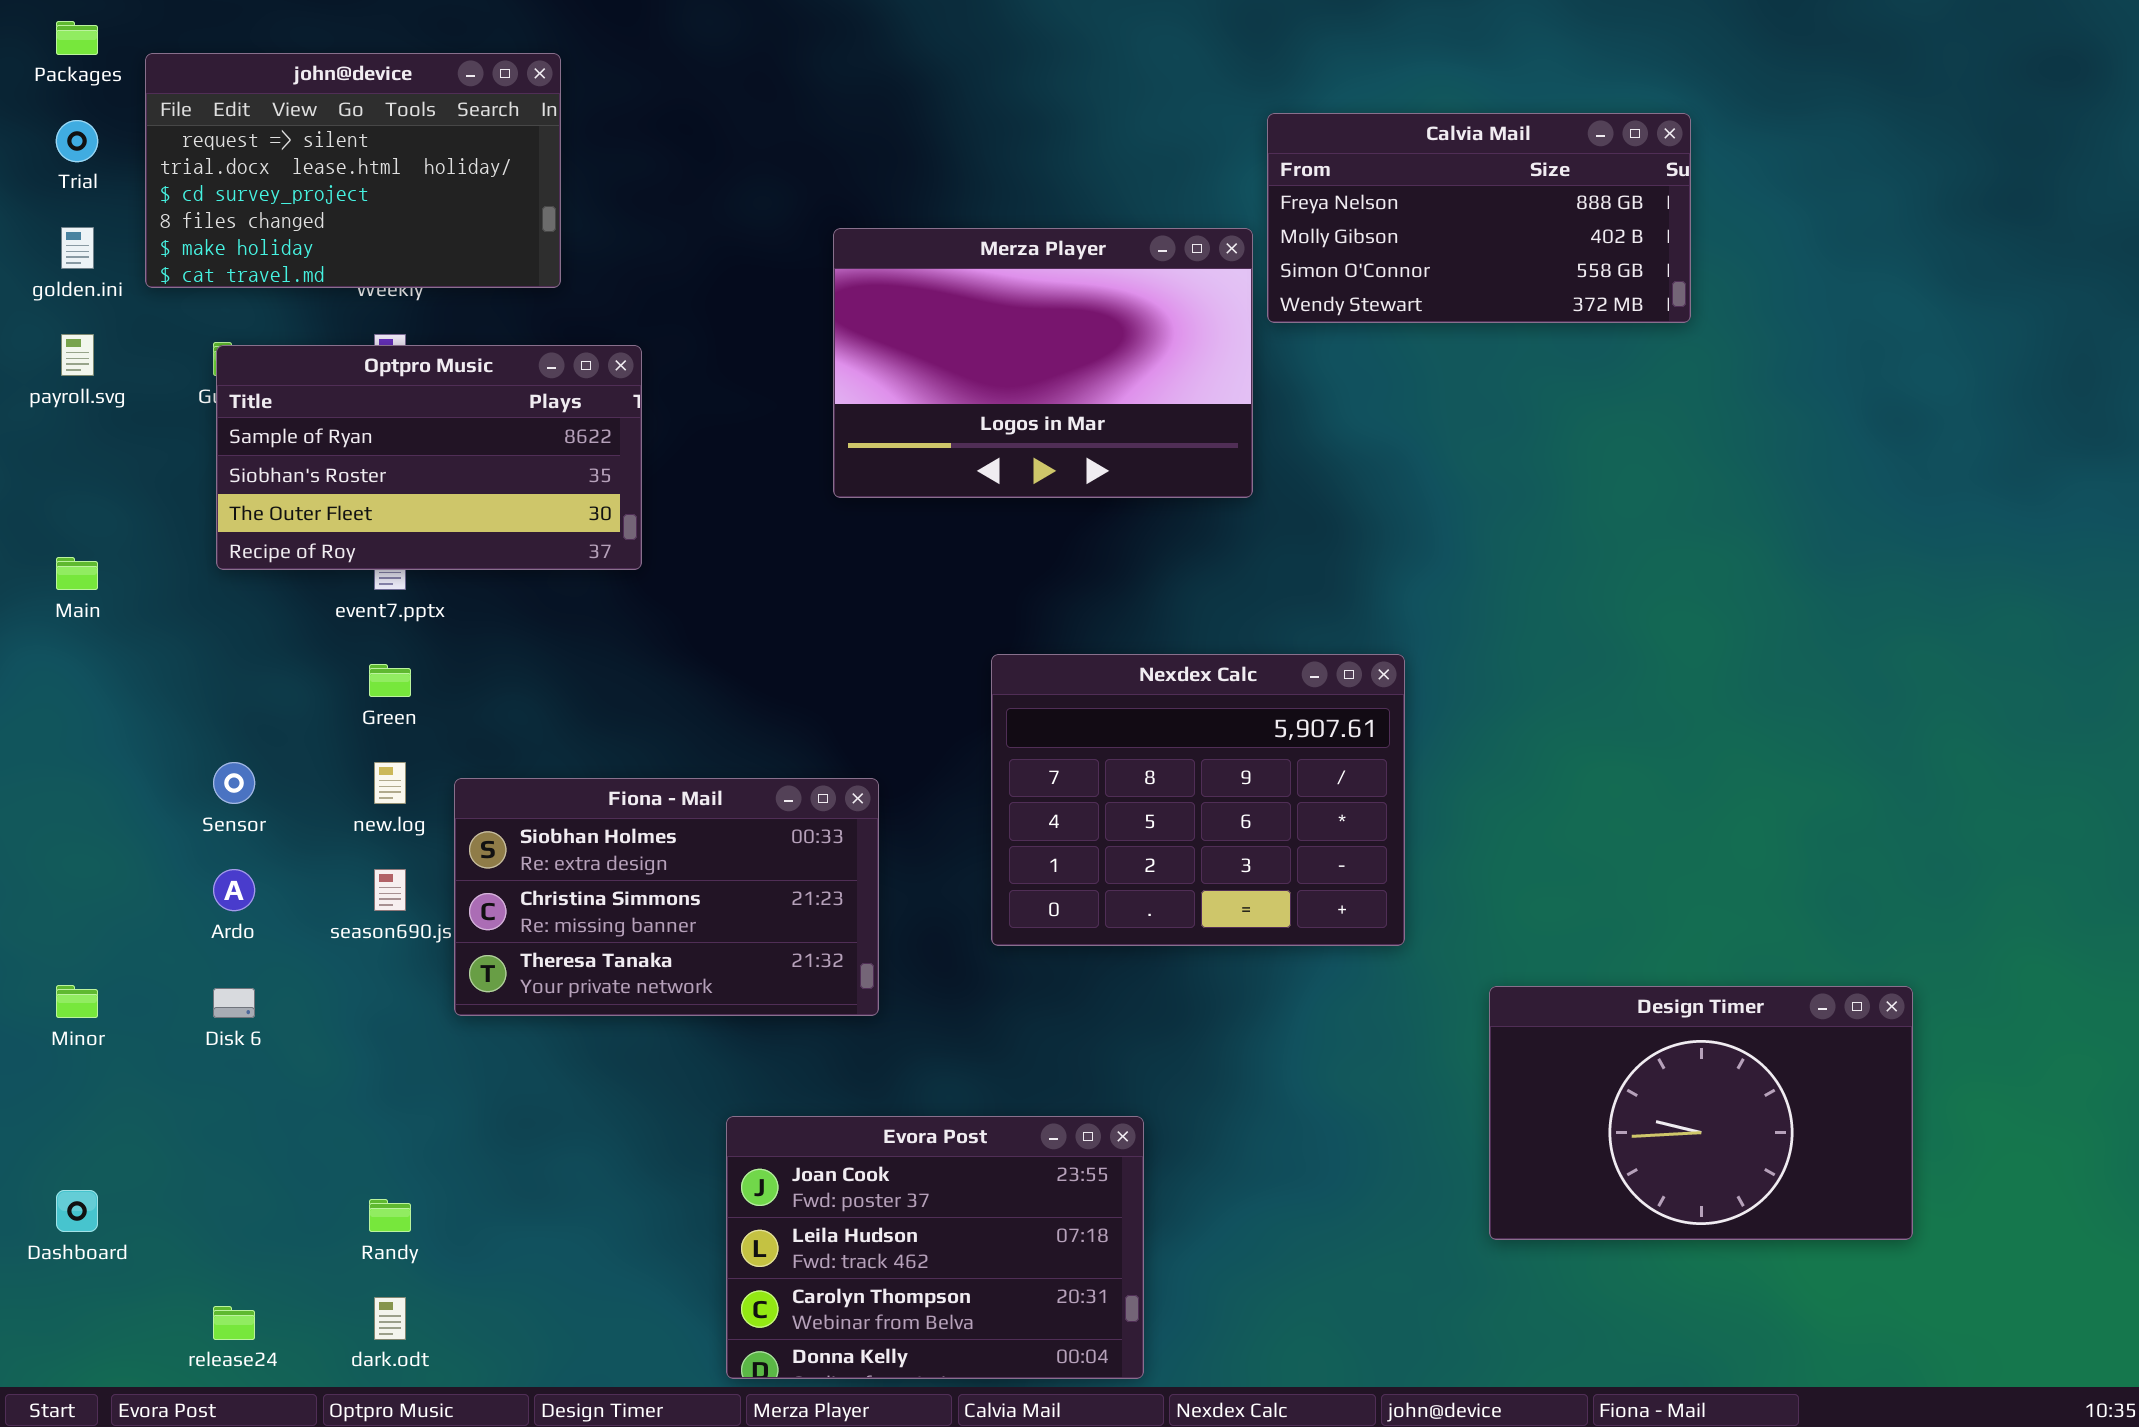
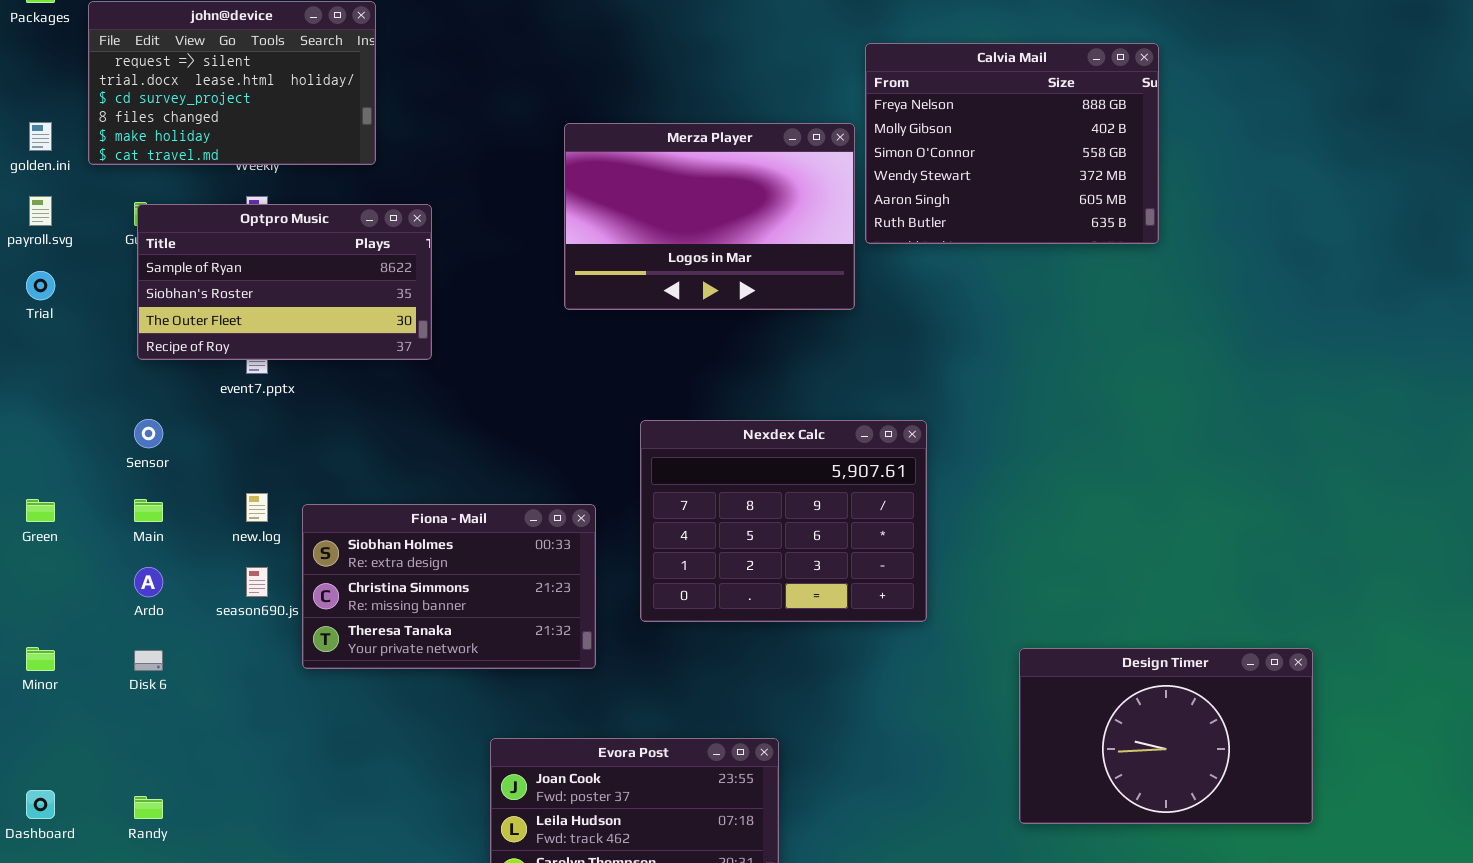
Calvia Mail: [1267,113,1691,323] -> [865,43,1159,244], resized
Trial: [56,120,98,162] -> [26,271,55,300], moved
Main: [56,557,98,590] -> [134,499,163,522], moved
Nexdex Calc: [991,654,1405,946] -> [640,420,927,622], moved
Green: [369,664,411,697] -> [26,499,55,522], moved
Sensor: [213,762,255,804] -> [134,419,163,448], moved
Randy: [369,1199,411,1232] -> [134,796,163,819], moved

